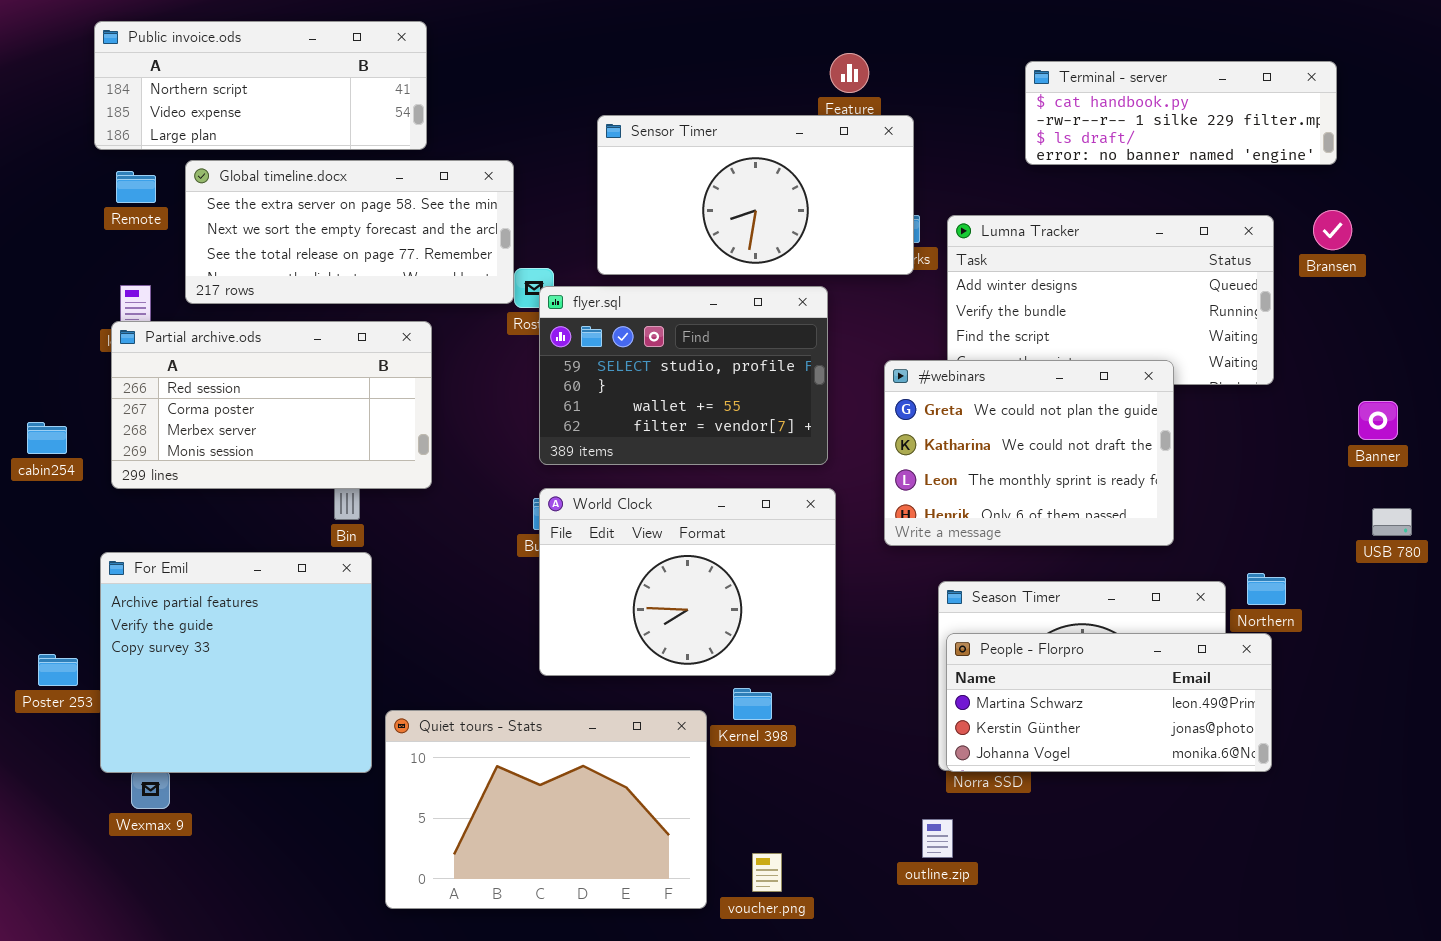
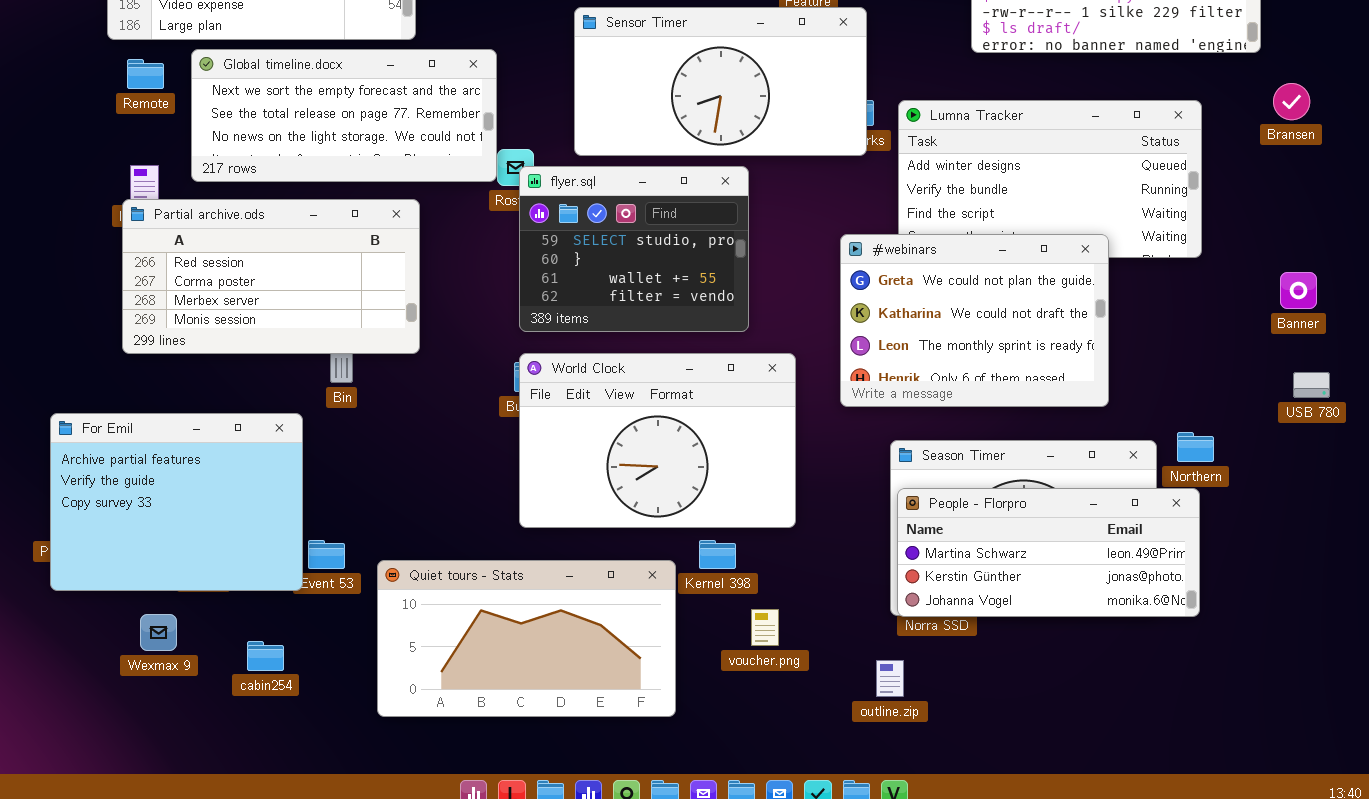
Global timeline.docx: [185,160,514,304] -> [191,49,497,182], scrolled down 1 row
Bransen: [1313,210,1352,250] -> [1273,83,1310,120], moved
flyer.sql: [539,286,828,465] -> [519,166,749,332], resized
cabin254: [27,422,67,454] -> [247,641,284,671], moved
For Emil: [100,552,372,773] -> [50,413,303,591], moved, resized
Quiet tours - Stats: [385,710,707,909] -> [377,560,676,717], resized
voucher.png: [752,853,782,892] -> [751,609,779,646], moved

